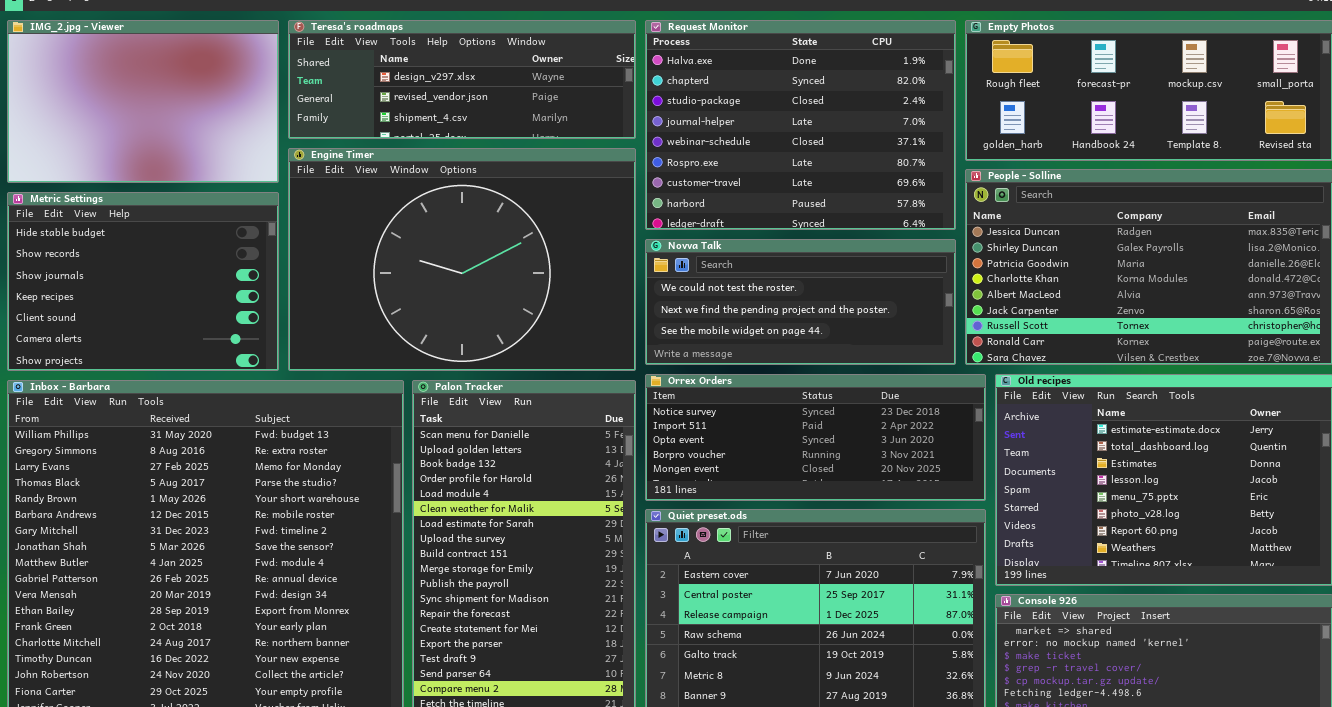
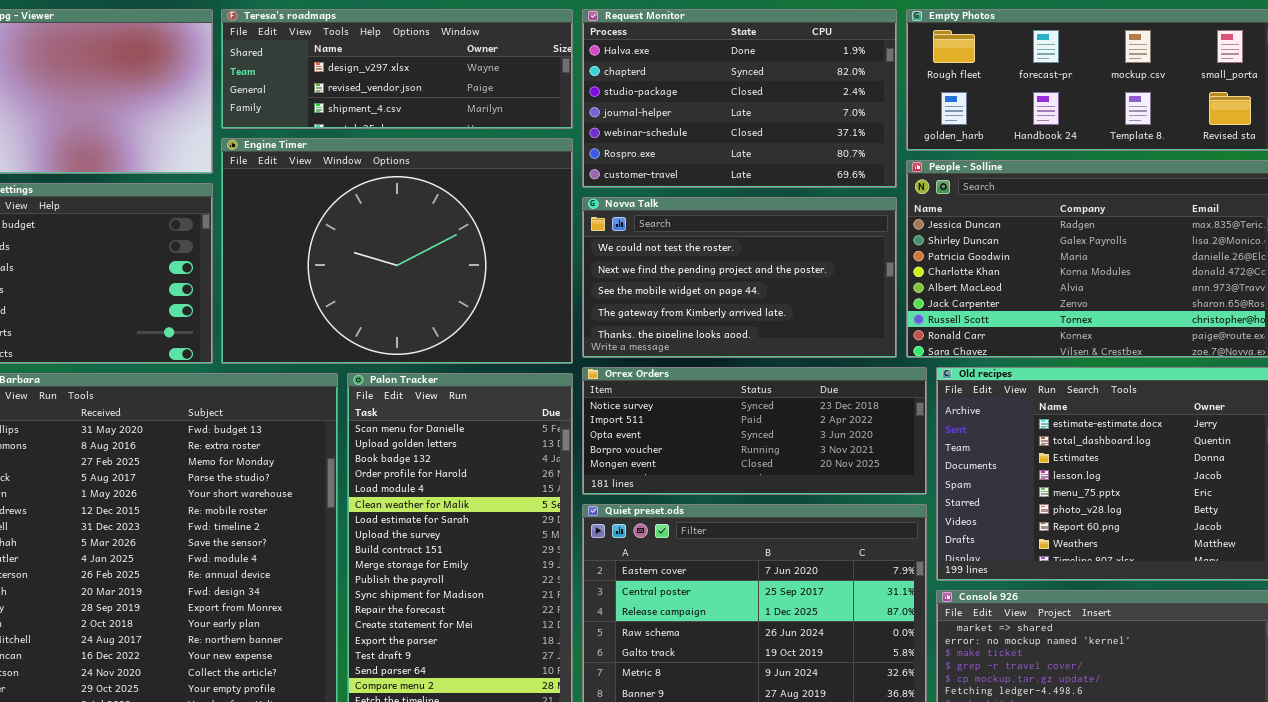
Request Monitor: [645,20,956,230] -> [582,9,897,188], resized
Novva Talk: [645,239,956,365] -> [582,197,897,358], resized

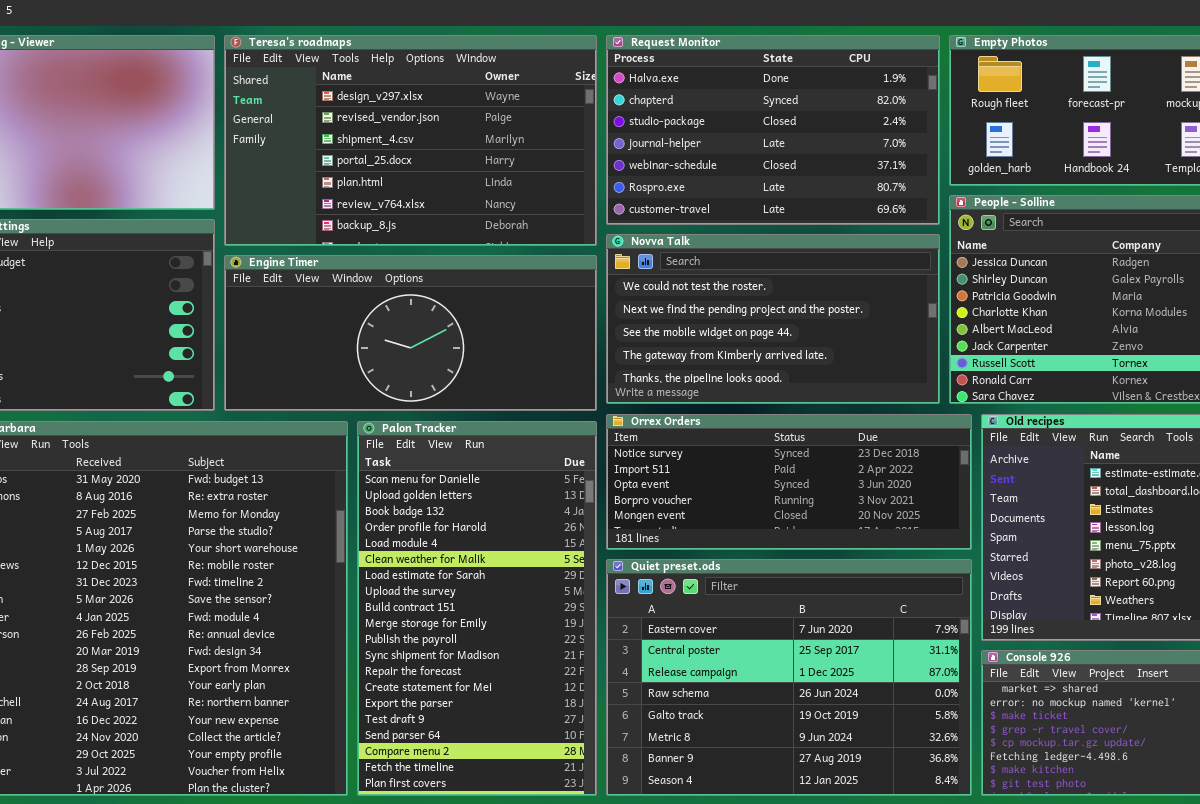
Teresa's roadmaps: [221,9,573,129] -> [224,35,597,246], resized
Engine Timer: [221,138,573,364] -> [224,255,597,411], resized

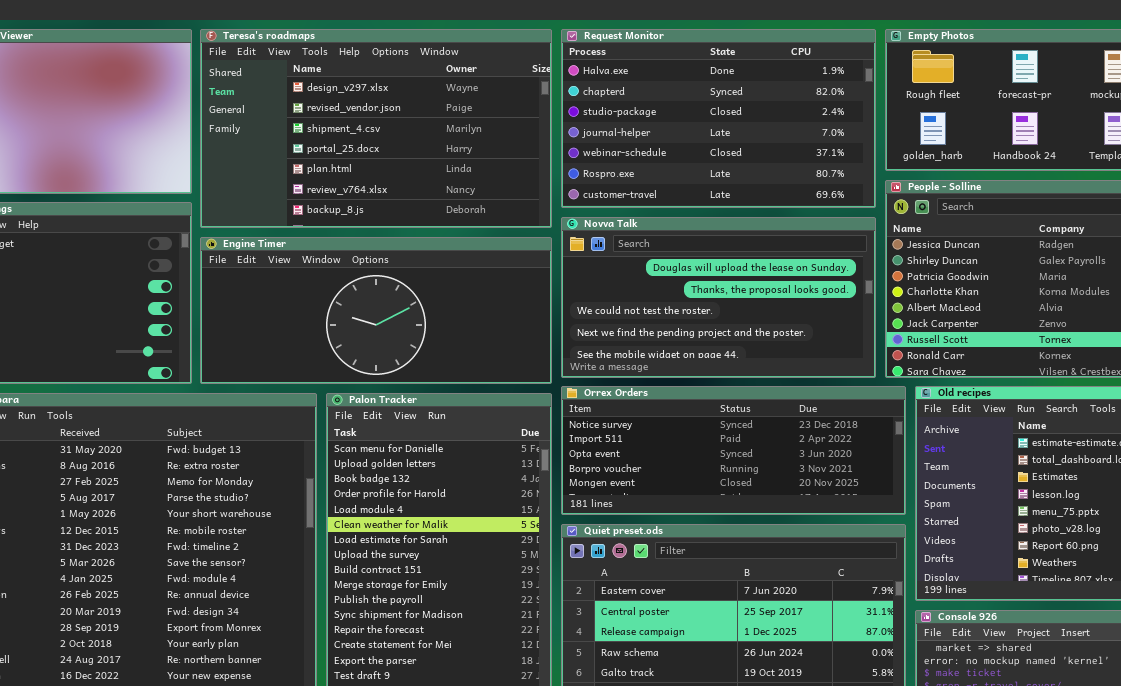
Novva Talk: [606,234,940,404] -> [561,217,876,378], scrolled up 2 rows

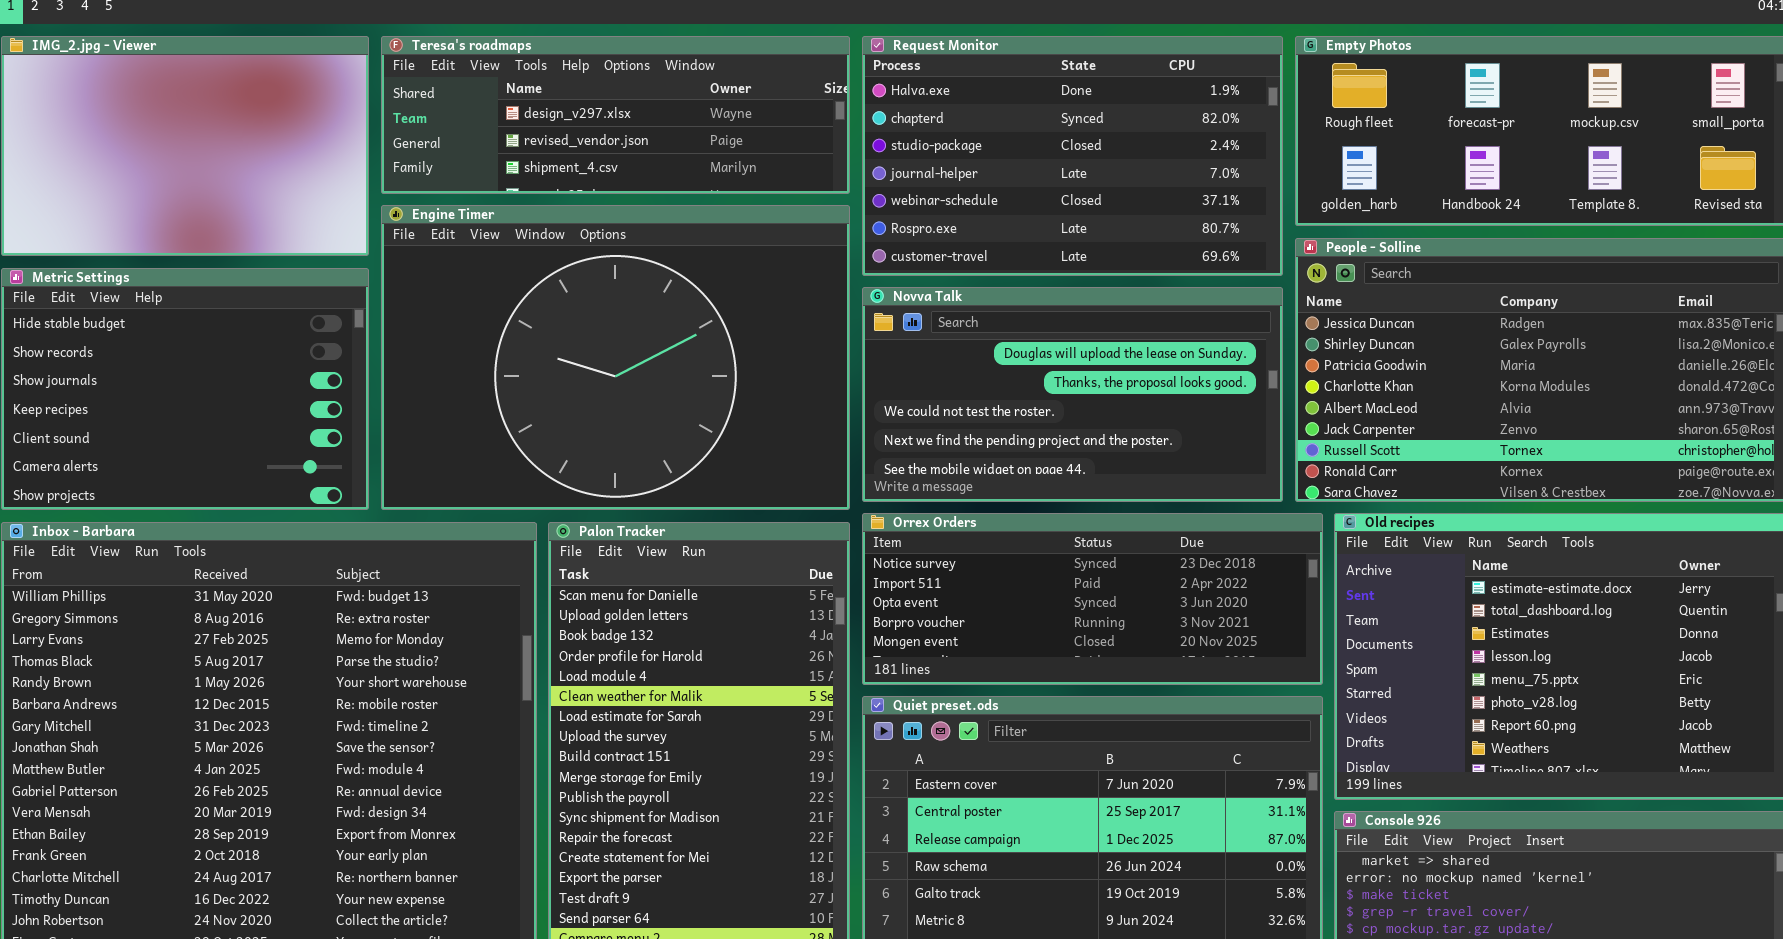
Teresa's roadmaps: [200,29,552,228] -> [381,36,850,194], resized
Engine Timer: [200,237,552,384] -> [381,205,850,510], resized

